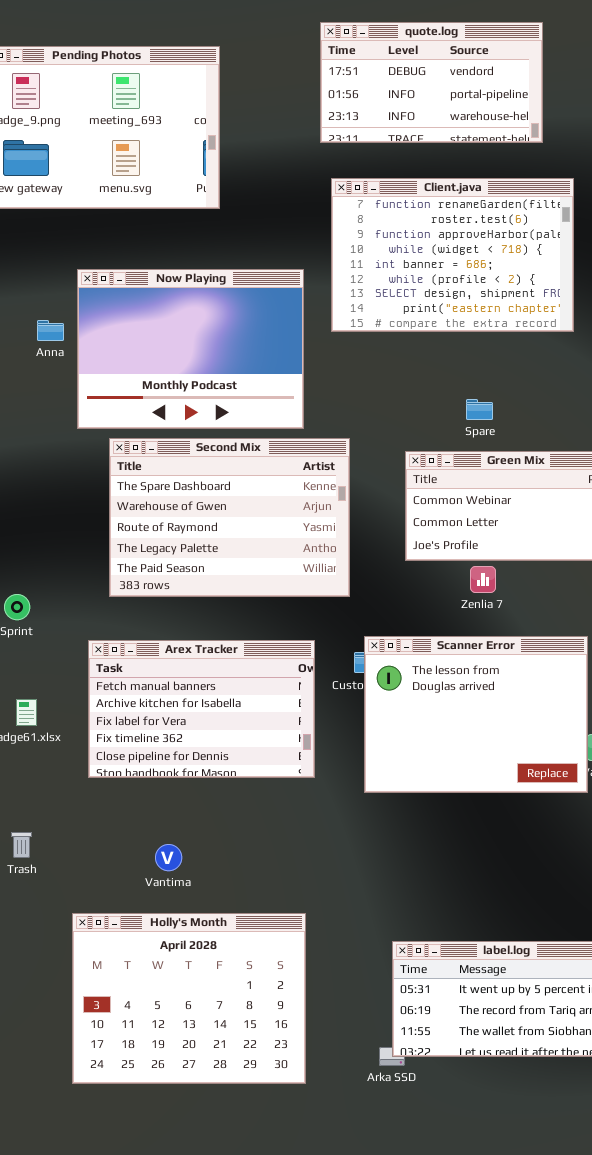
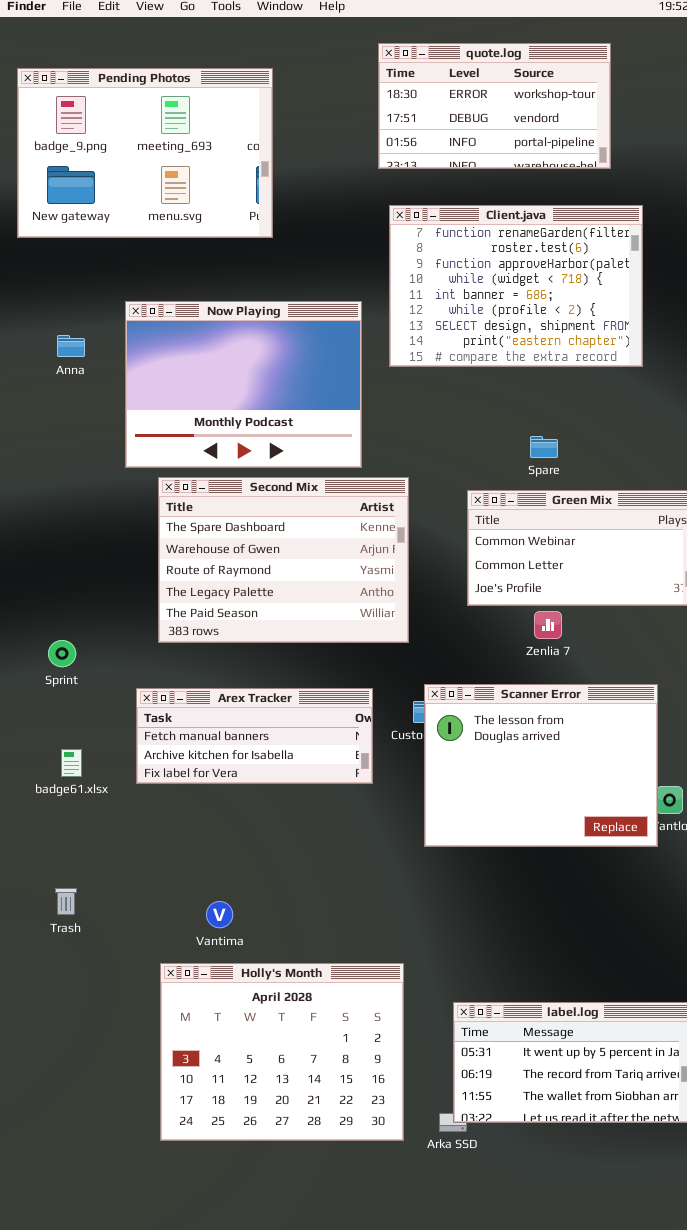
quote.log: [320,22,543,143] -> [378,43,611,169], scrolled up 1 row
Anna: [37,320,64,341] -> [57,335,85,357], moved
Arex Tracker: [88,640,315,778] -> [136,688,373,784], resized
Holly's Month: [72,913,306,1084] -> [160,963,404,1141], moved

